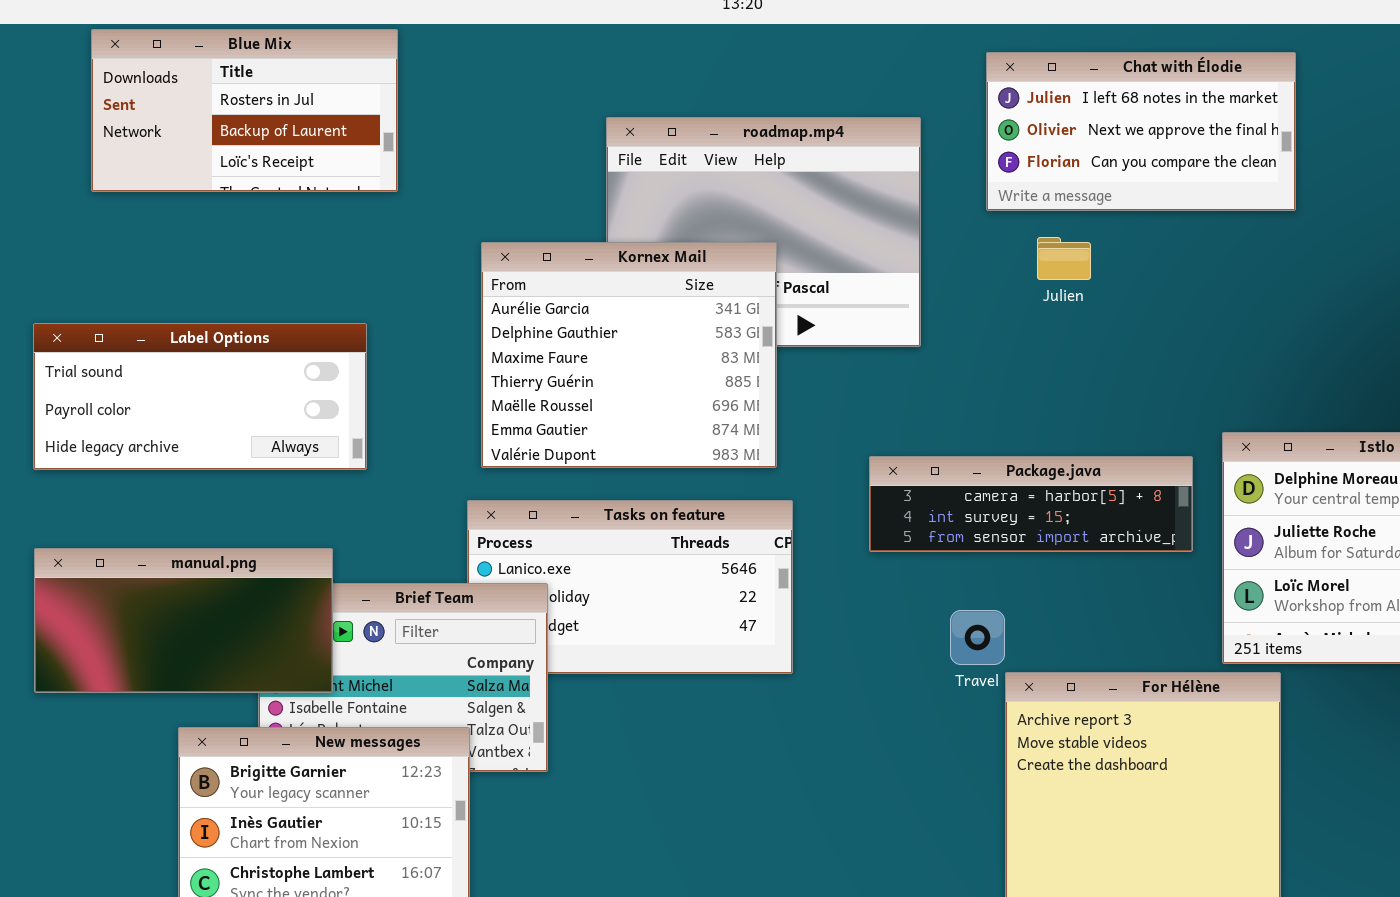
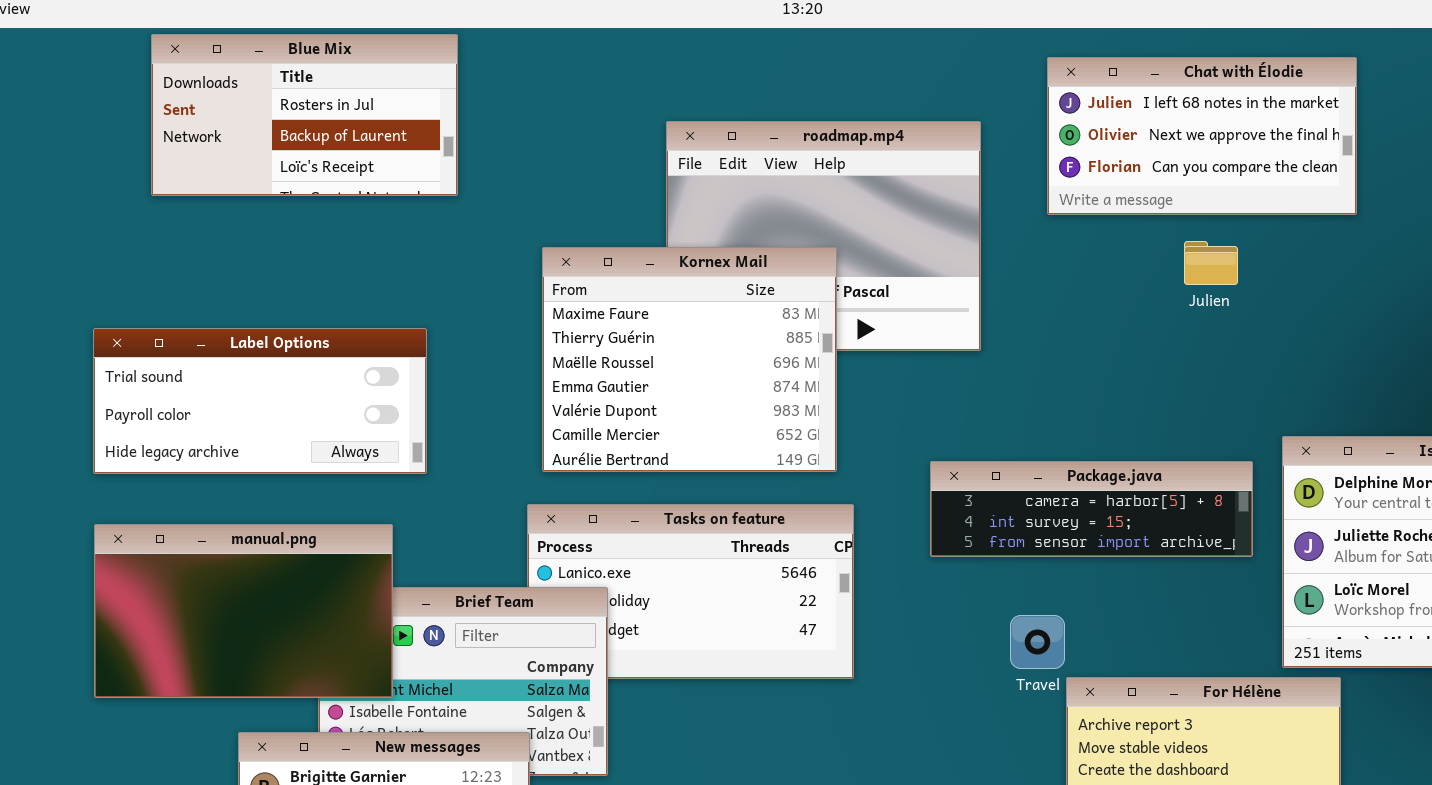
Julien: [1037,237,1091,280] -> [1184,241,1238,285], moved
Kornex Mail: [481,242,777,468] -> [542,247,837,472], scrolled down 2 rows
manual.png: [34,548,333,693] -> [94,524,393,698], resized

